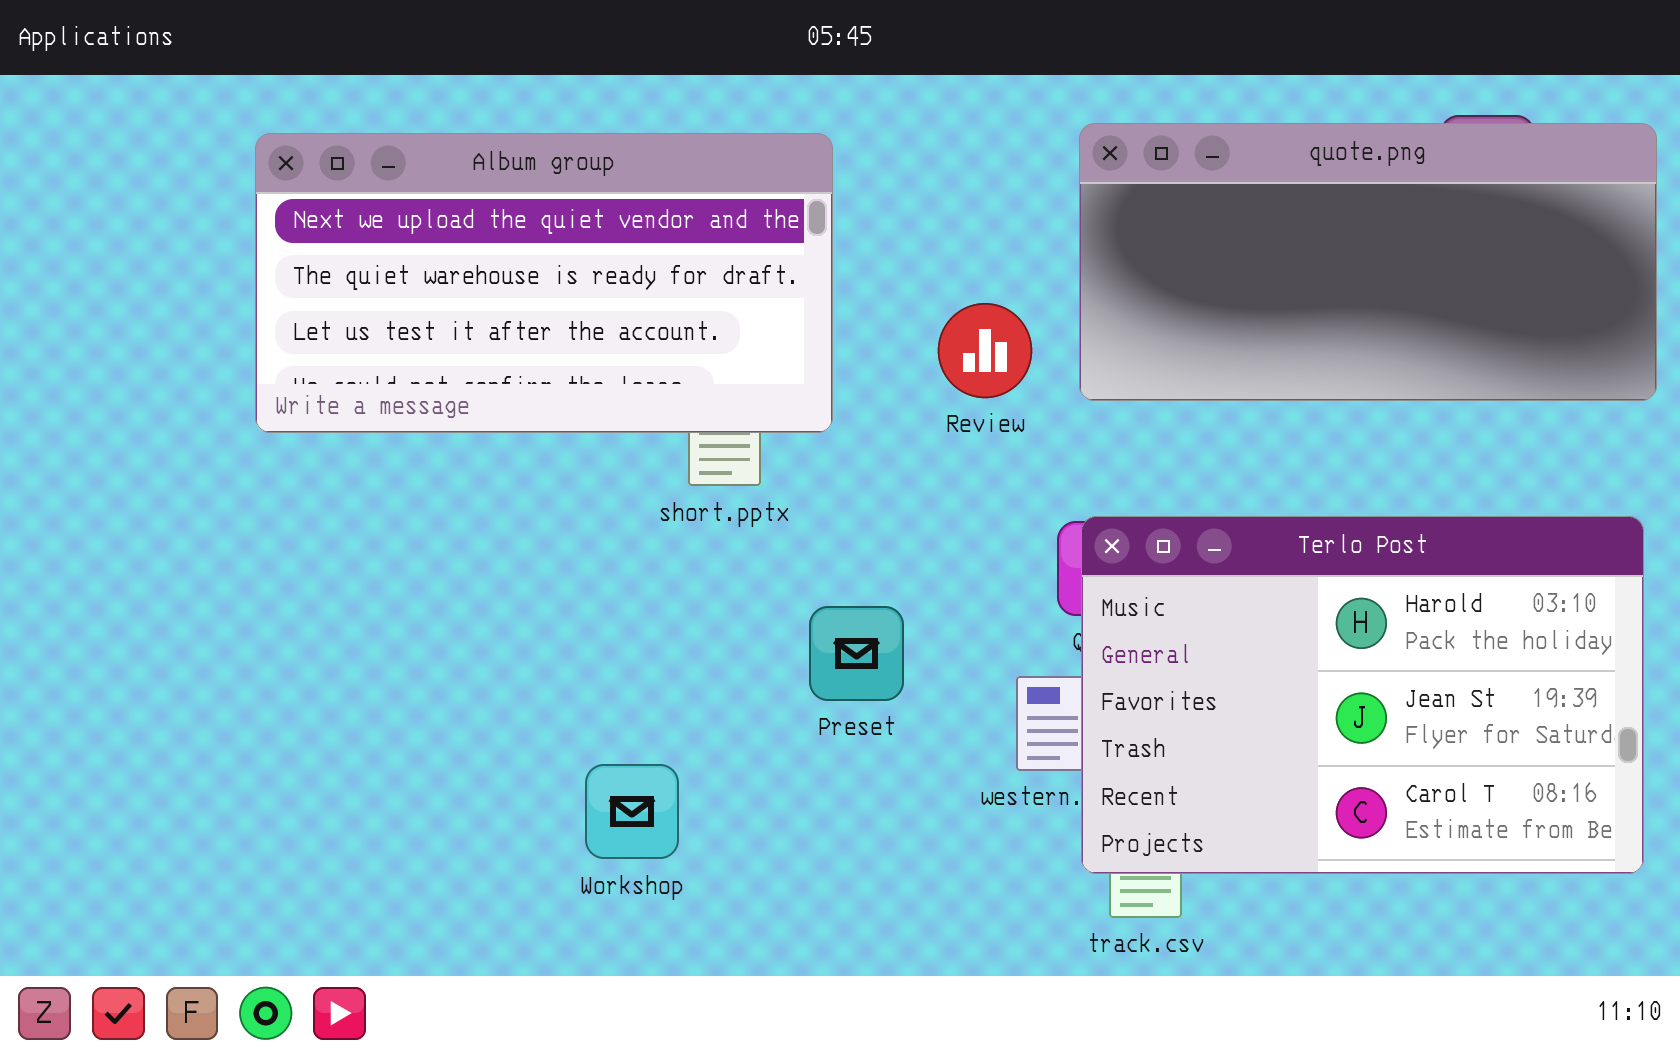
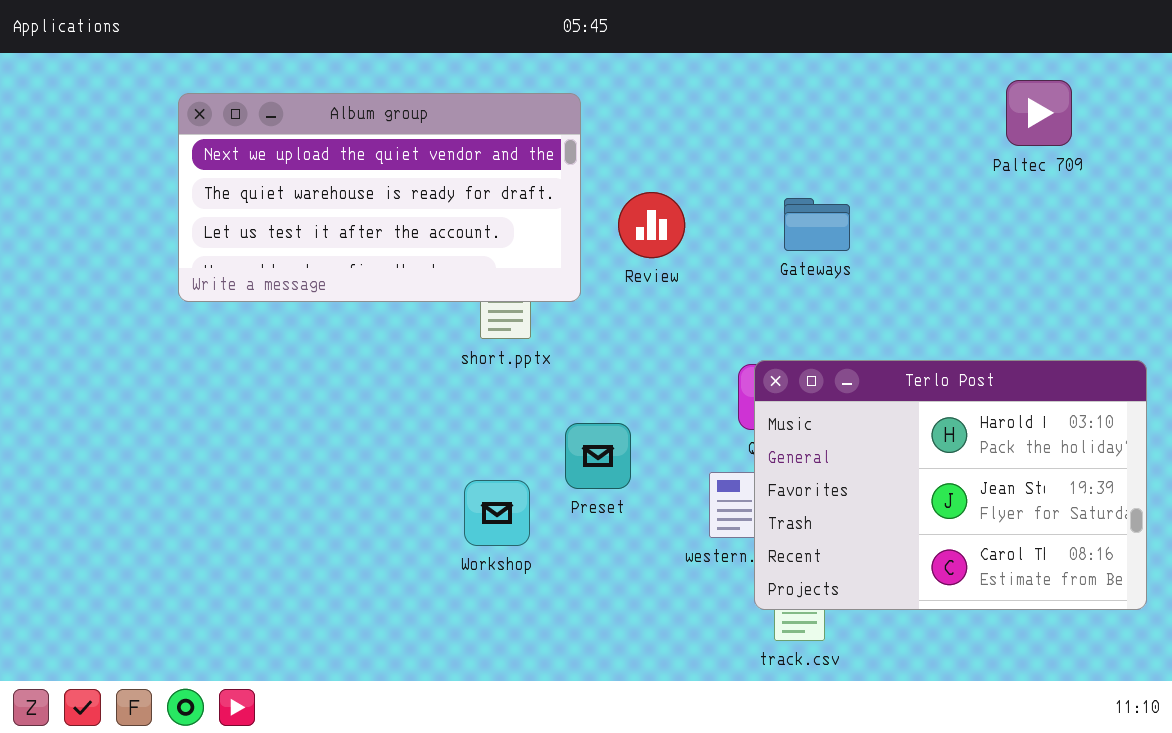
quote.png: [1079,123,1657,401] -> none, closed
Review: [938,303,1032,398] -> [618,192,685,258], moved
Workshop: [585,764,679,859] -> [464,480,530,546], moved

